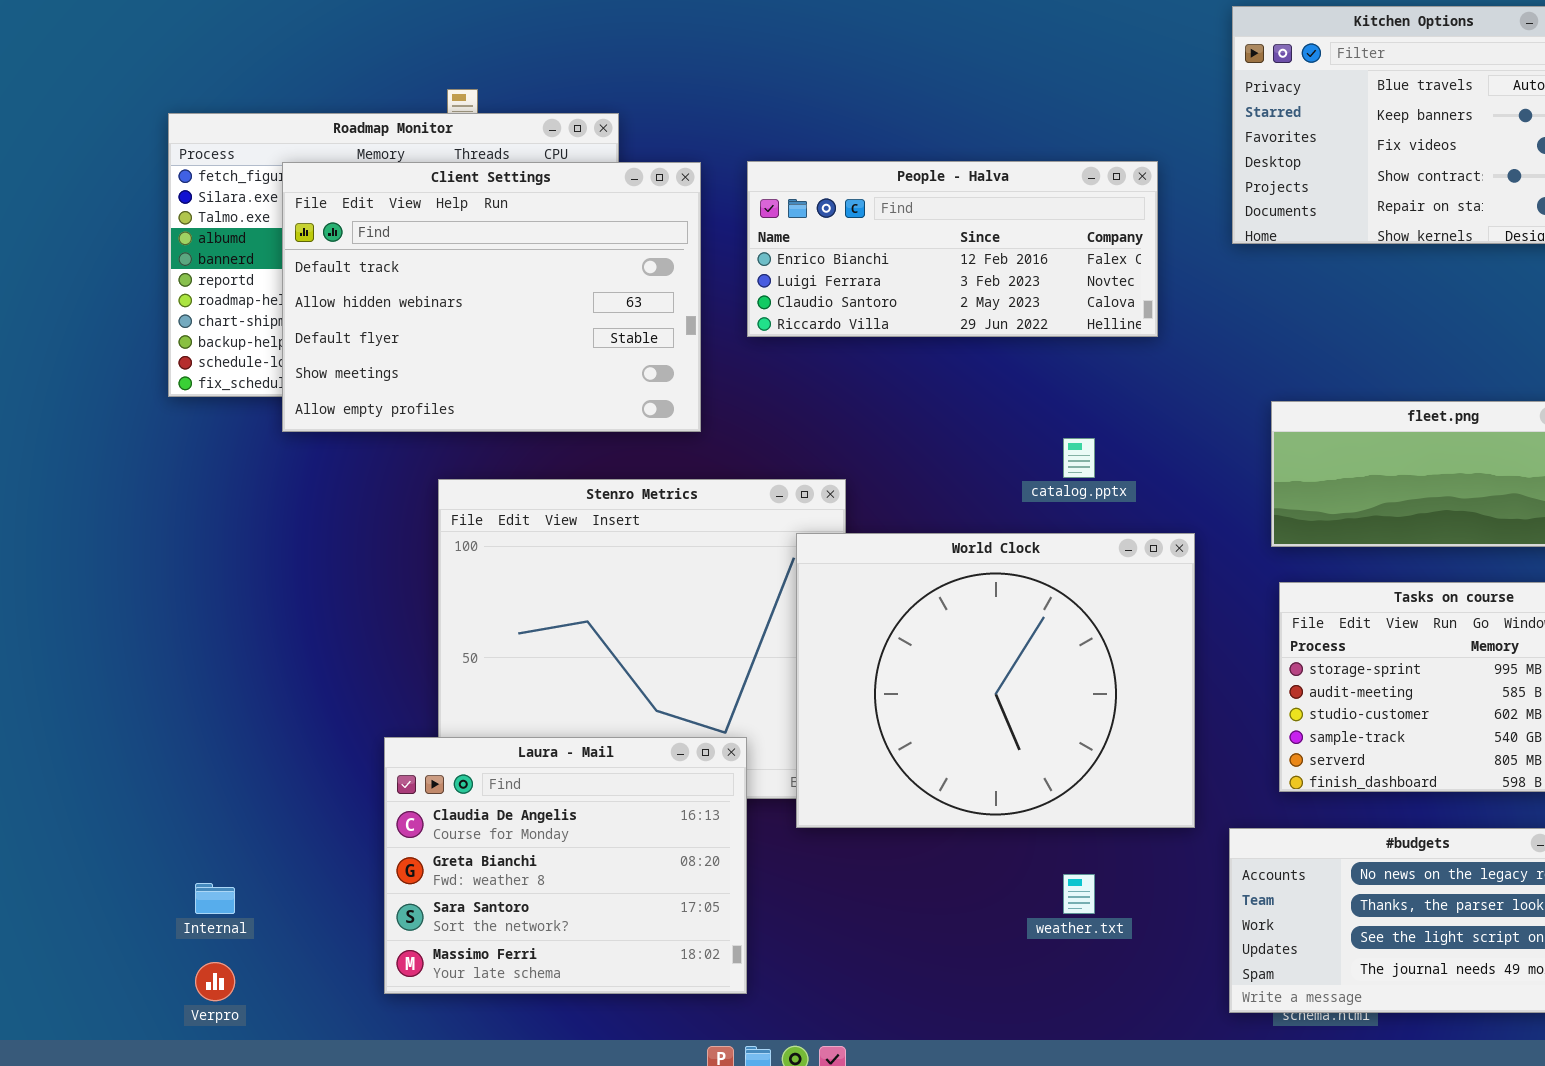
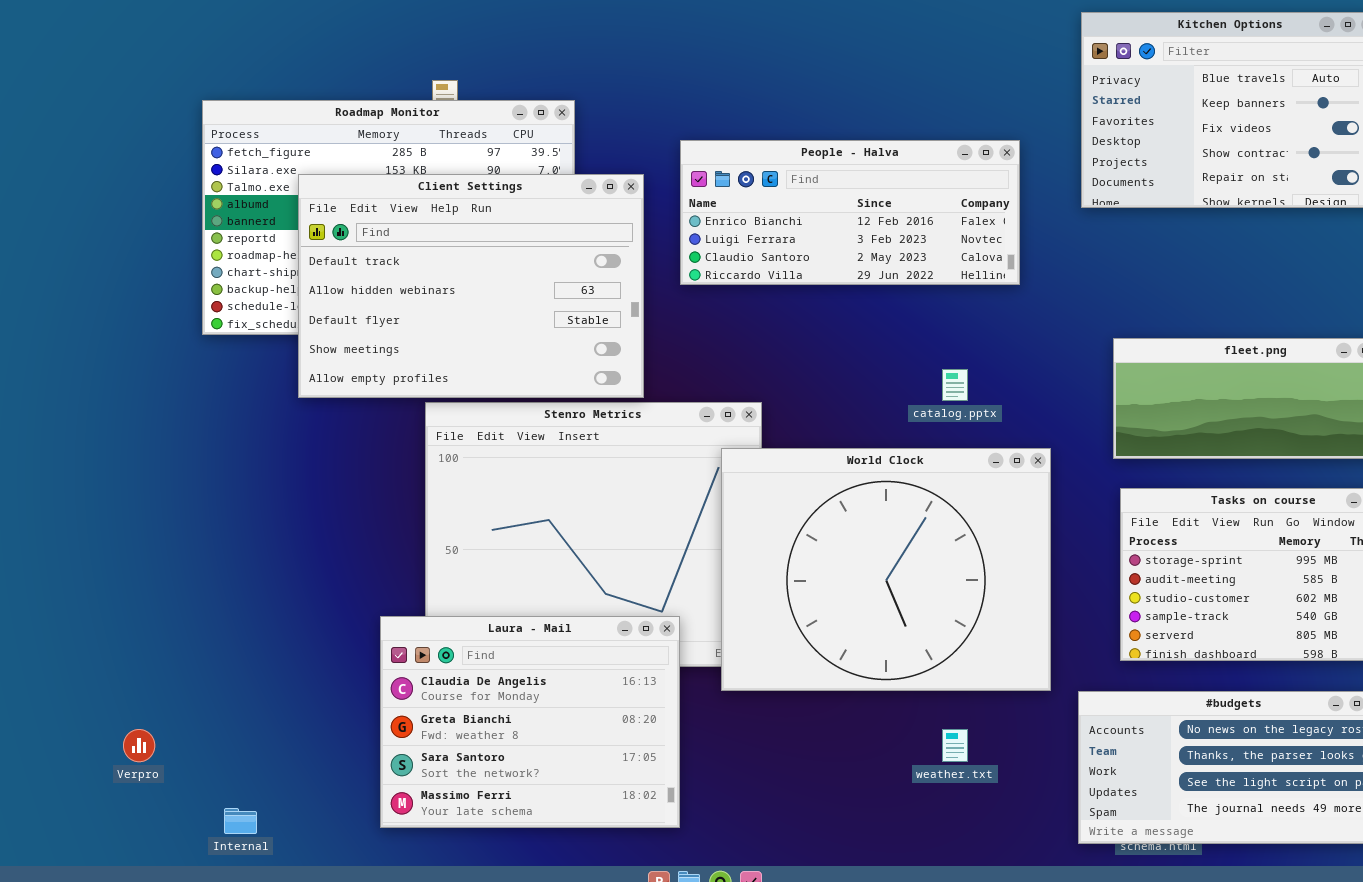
Client Settings: [282,162,701,432] -> [298,174,644,398], moved
Internal: [195,883,235,914] -> [224,808,257,834], moved
Verpro: [195,962,235,1001] -> [123,729,155,762], moved

